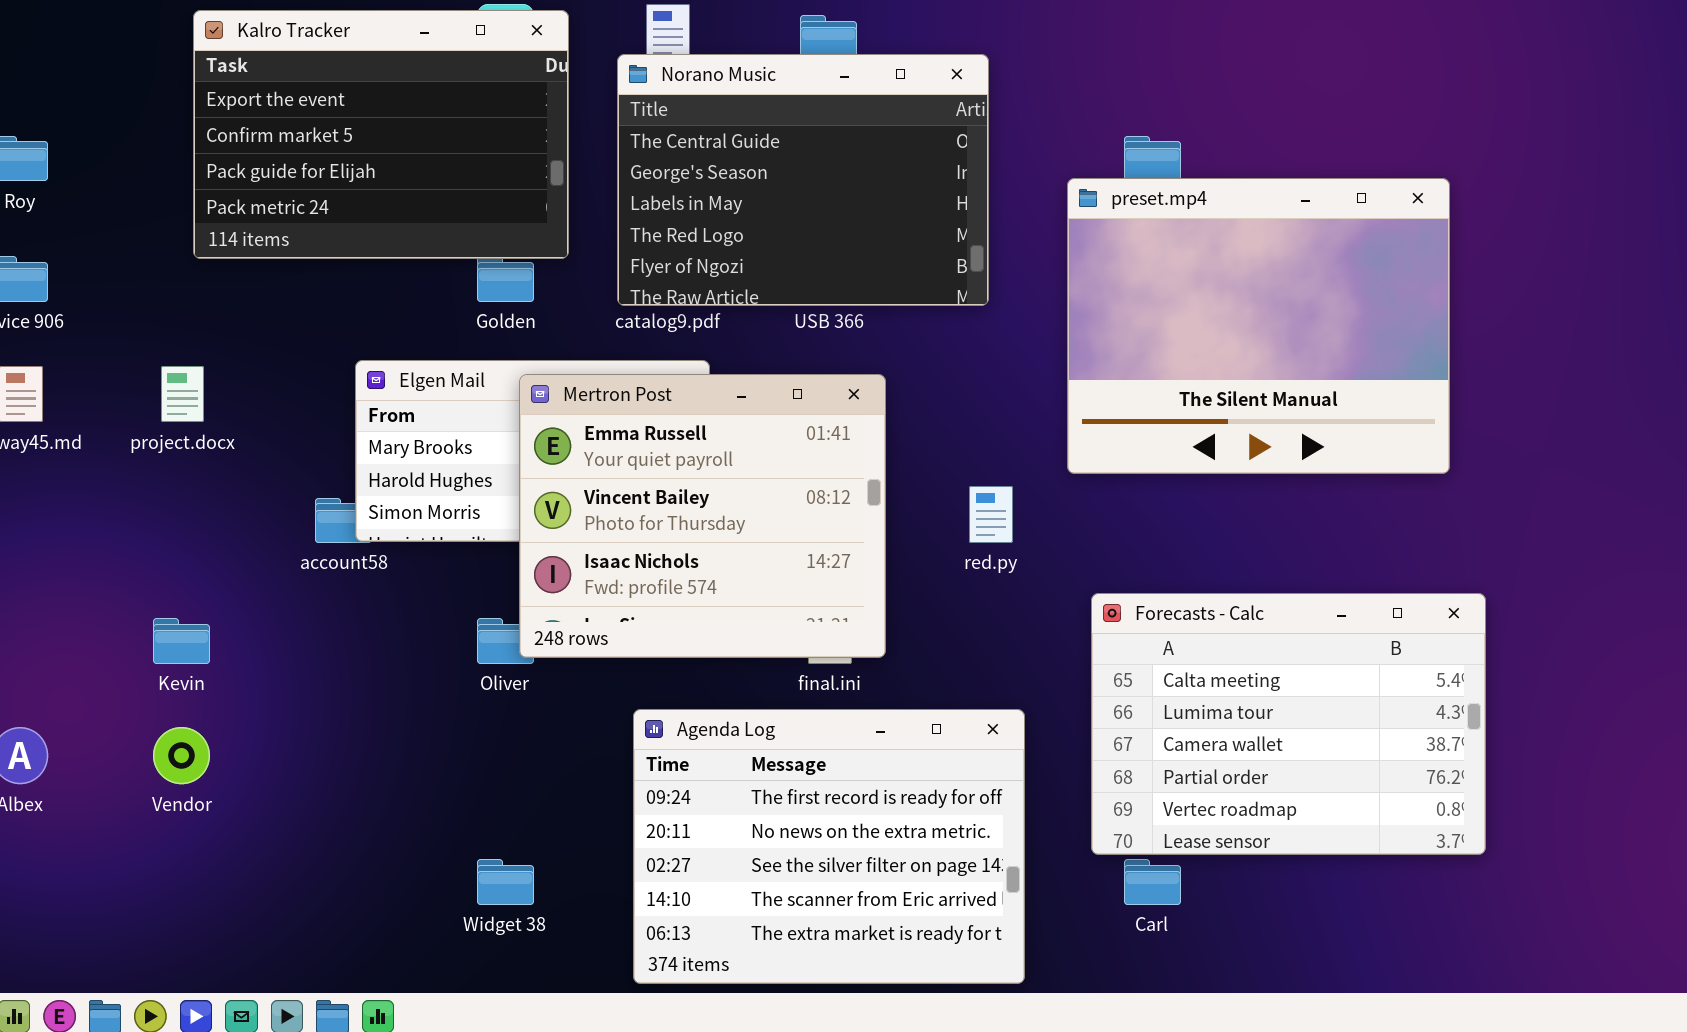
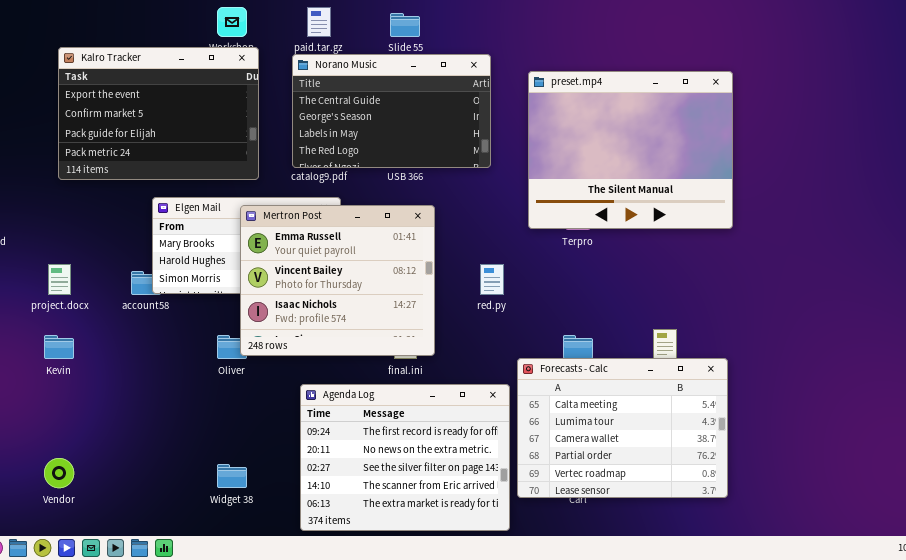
Kalro Tracker: [193,10,569,259] -> [58,47,259,180], moved
Norano Music: [617,54,989,306] -> [292,54,491,168], resized
preset.mp4: [1067,178,1450,474] -> [528,71,733,229], moved
project.docx: [161,366,204,422] -> [48,264,71,295], moved
Forecasts - Calc: [1091,593,1486,855] -> [517,358,728,498], moved
Vendor: [153,727,210,784] -> [44,458,74,488], moved

